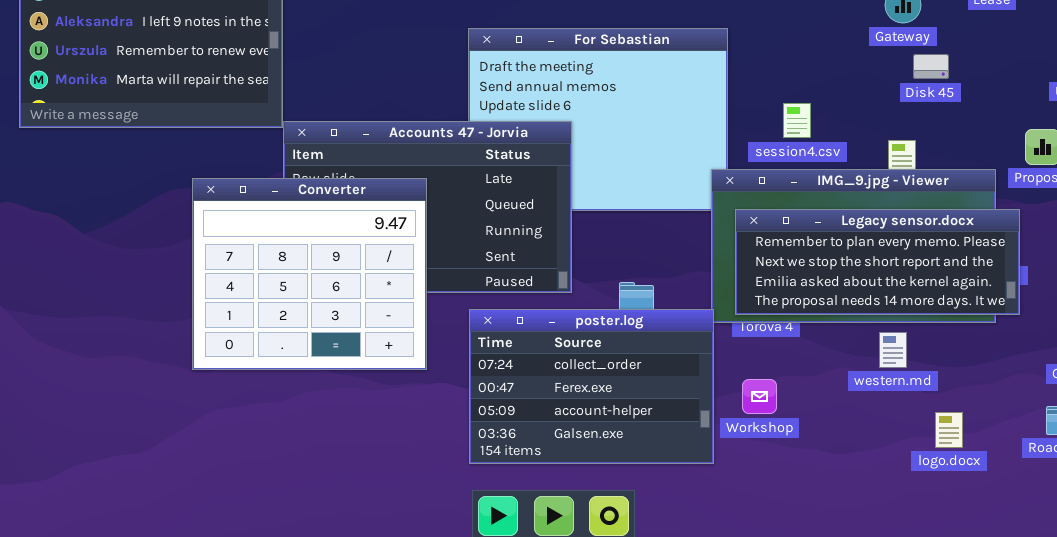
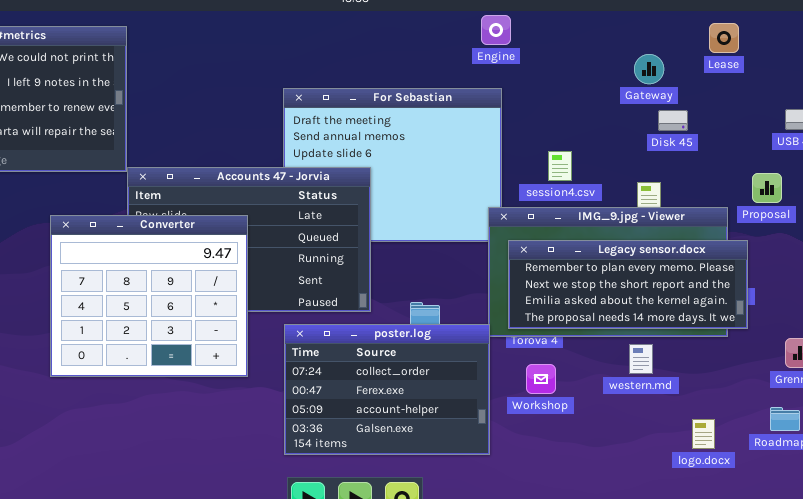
Workshop: [742,379,777,414] -> [526,364,556,394], moved
logo.docx: [935,412,963,448] -> [692,419,715,449], moved

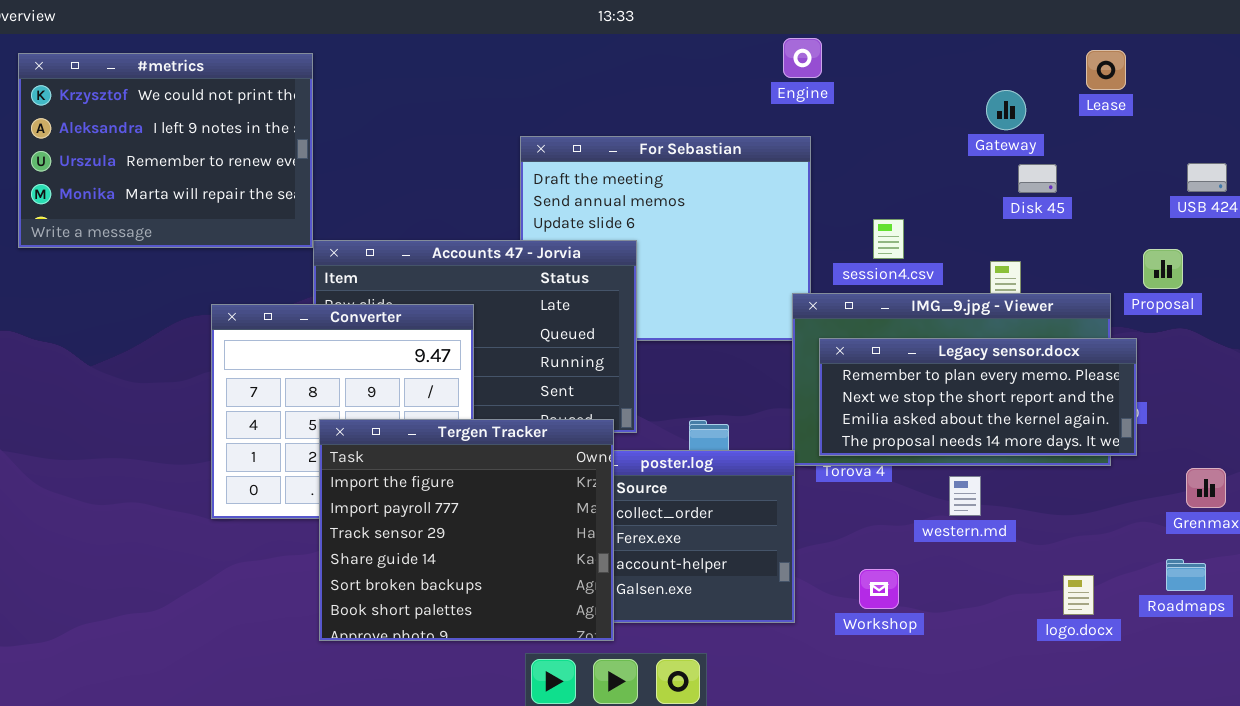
Tergen Tracker: none -> [319,419,614,641], opened
western.md: [629,344,653,374] -> [949,476,981,516], moved
Workshop: [526,364,556,394] -> [859,569,899,609], moved

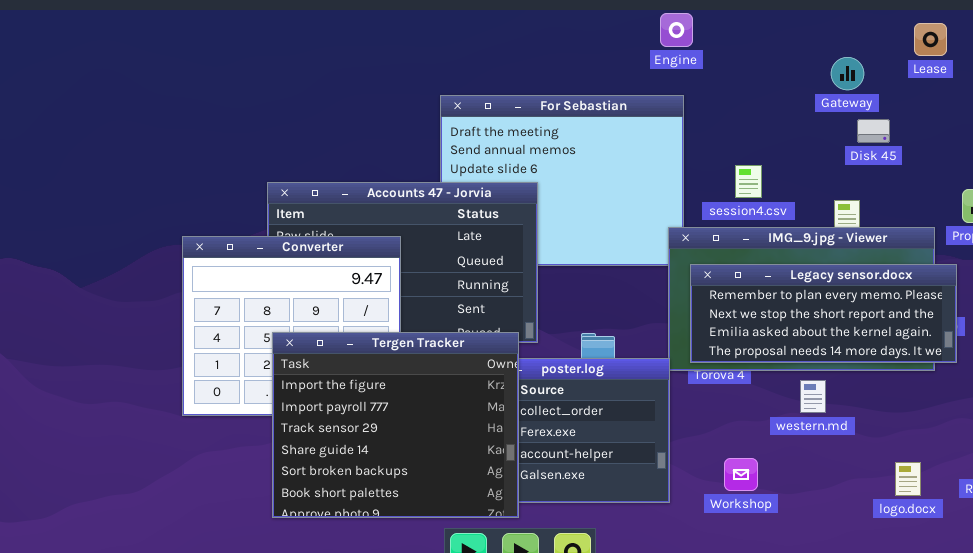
#metrics: [18,53,313,248] -> none, closed

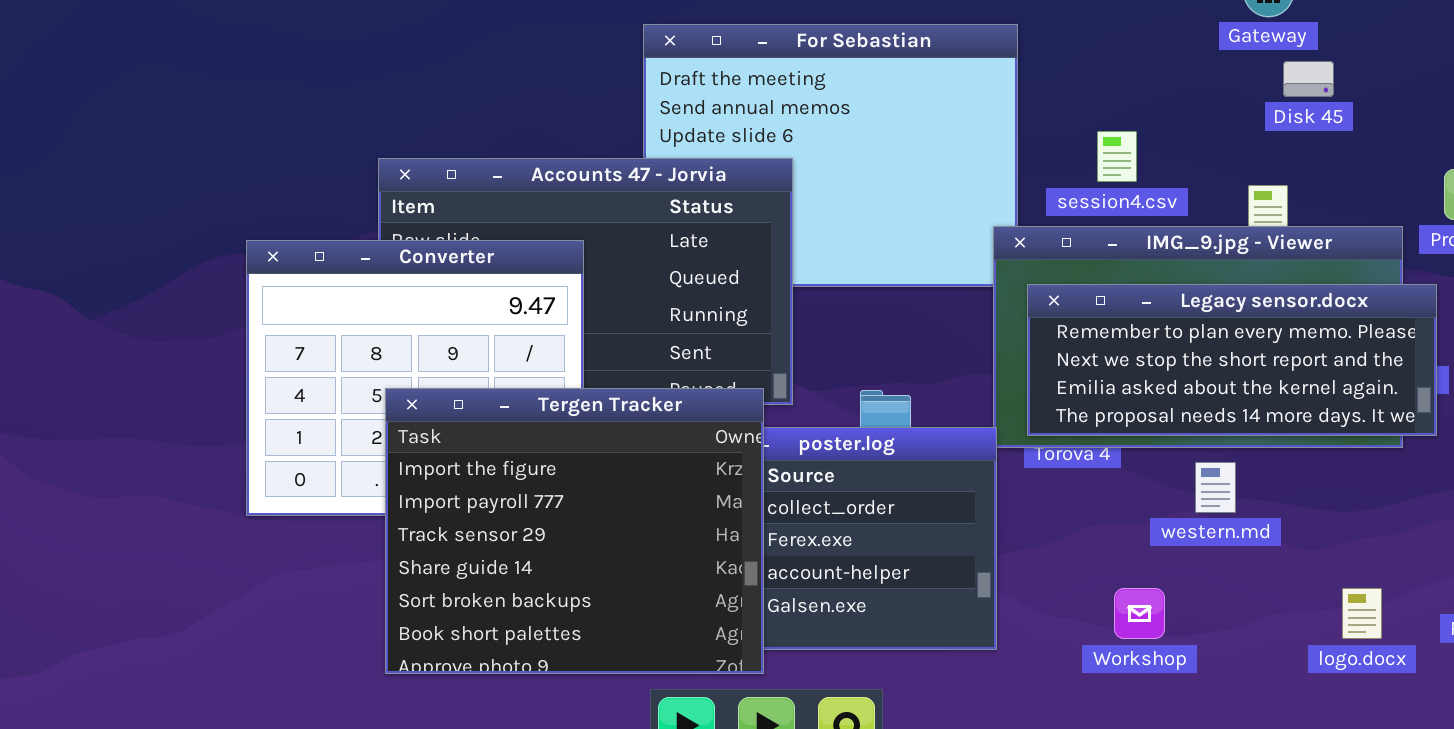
Workshop: [724,458,758,491] -> [1114,588,1165,639], moved

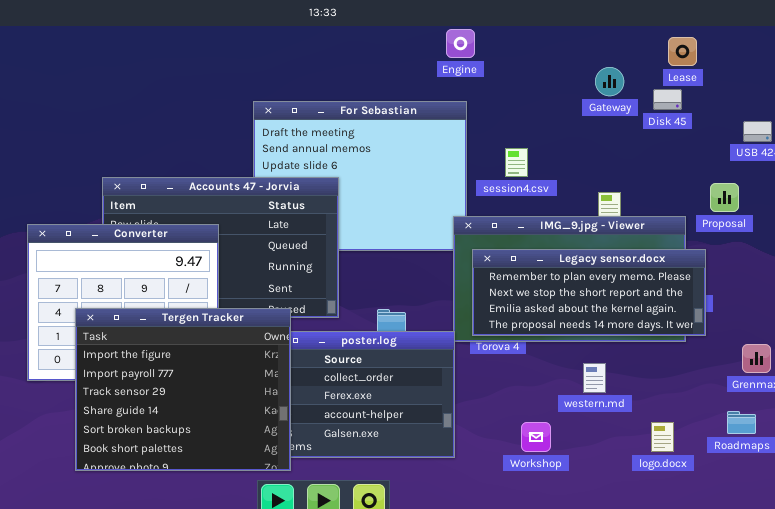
Disk 45: [1283,61,1334,97] -> [653,89,682,110], moved
session4.csv: [1097,131,1137,182] -> [505,148,528,177], moved
Tergen Tracker: [385,388,764,674] -> [75,308,291,471], moved
western.md: [1195,462,1236,513] -> [583,363,606,393], moved

